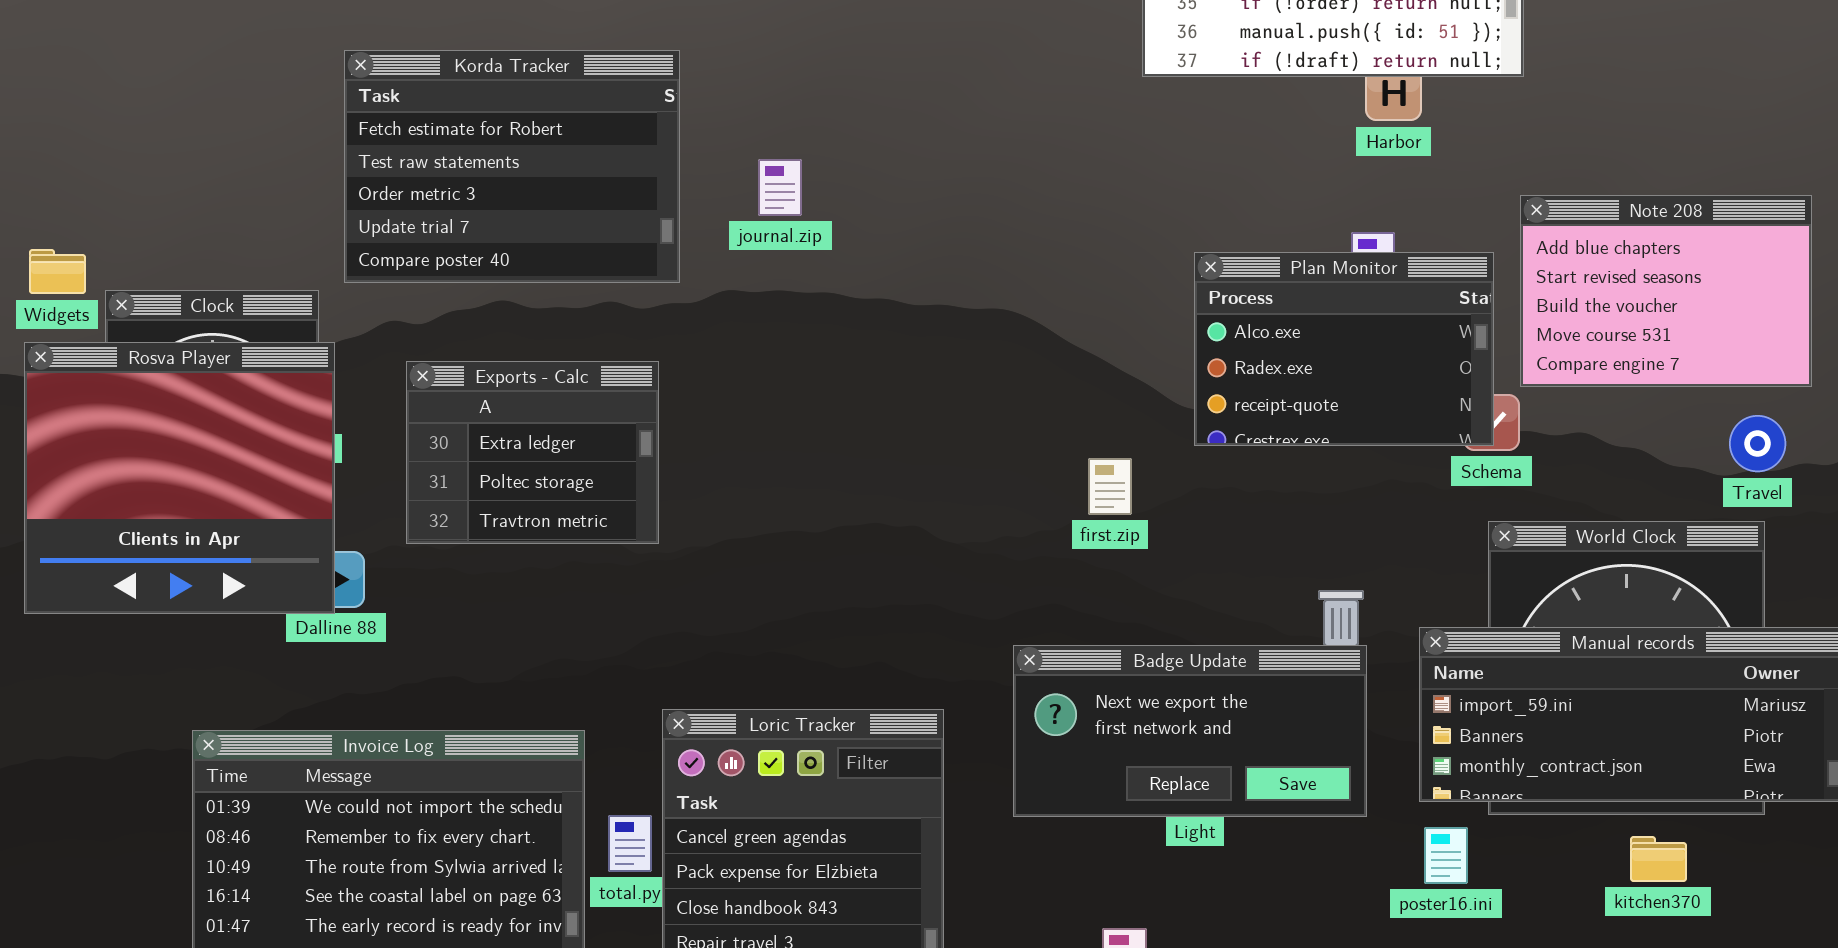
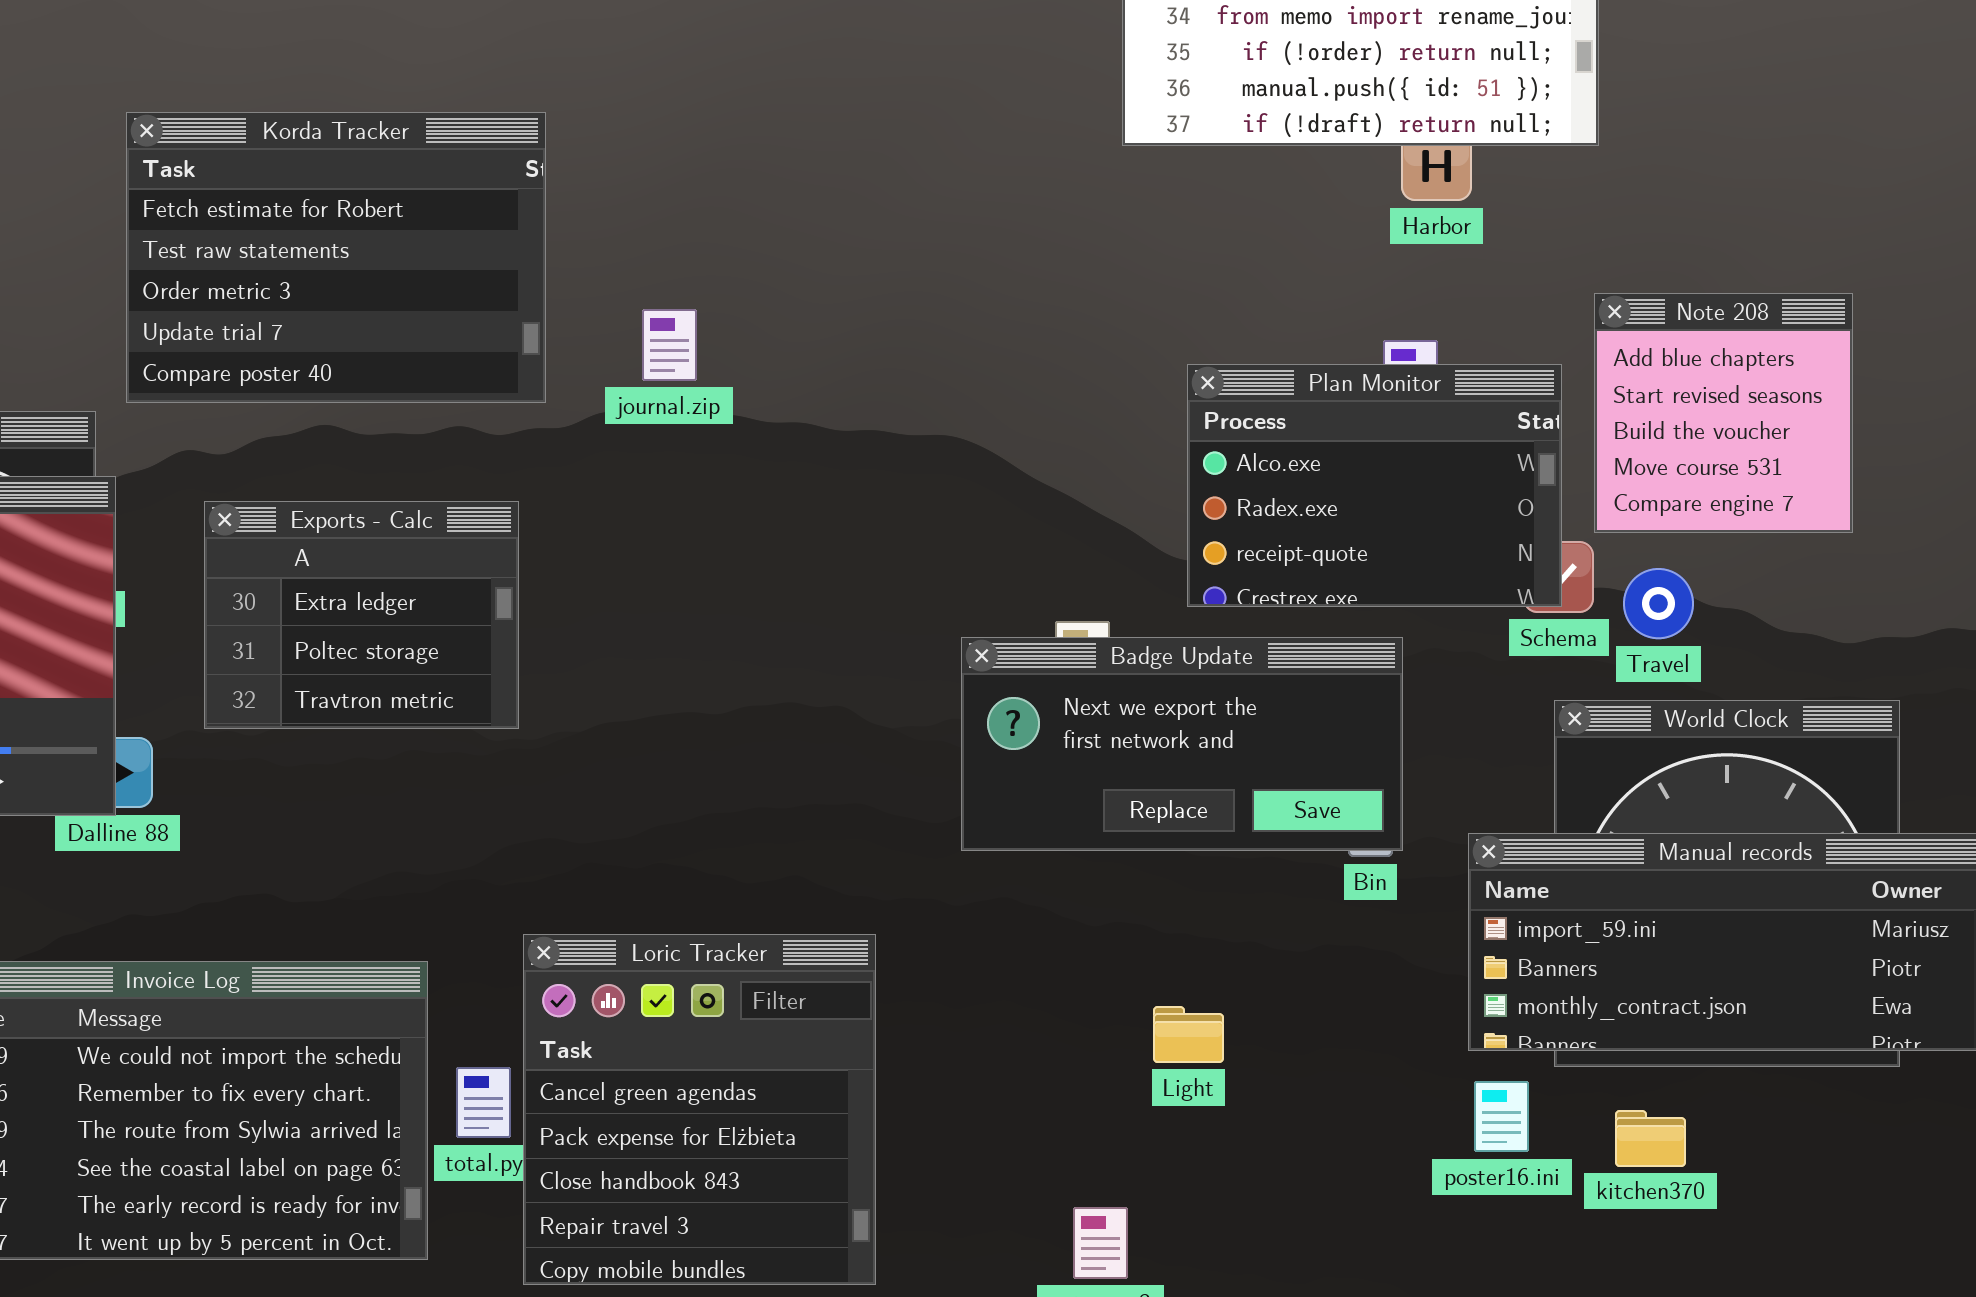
journal.zip: [758,159,802,216] -> [642,309,697,381], moved
Note 208: [1520,195,1812,387] -> [1594,293,1853,533], resized
Travel: [1729,415,1786,472] -> [1623,568,1694,639], moved
Badge Update: [1013,645,1367,817] -> [961,637,1403,851], moved
kitchen370: [1630,836,1687,882] -> [1615,1110,1686,1167], moved

